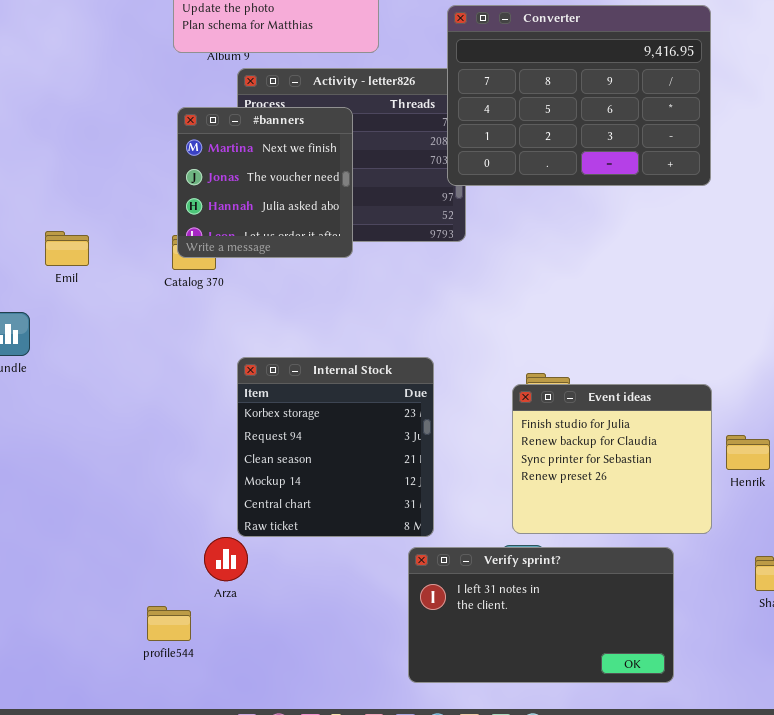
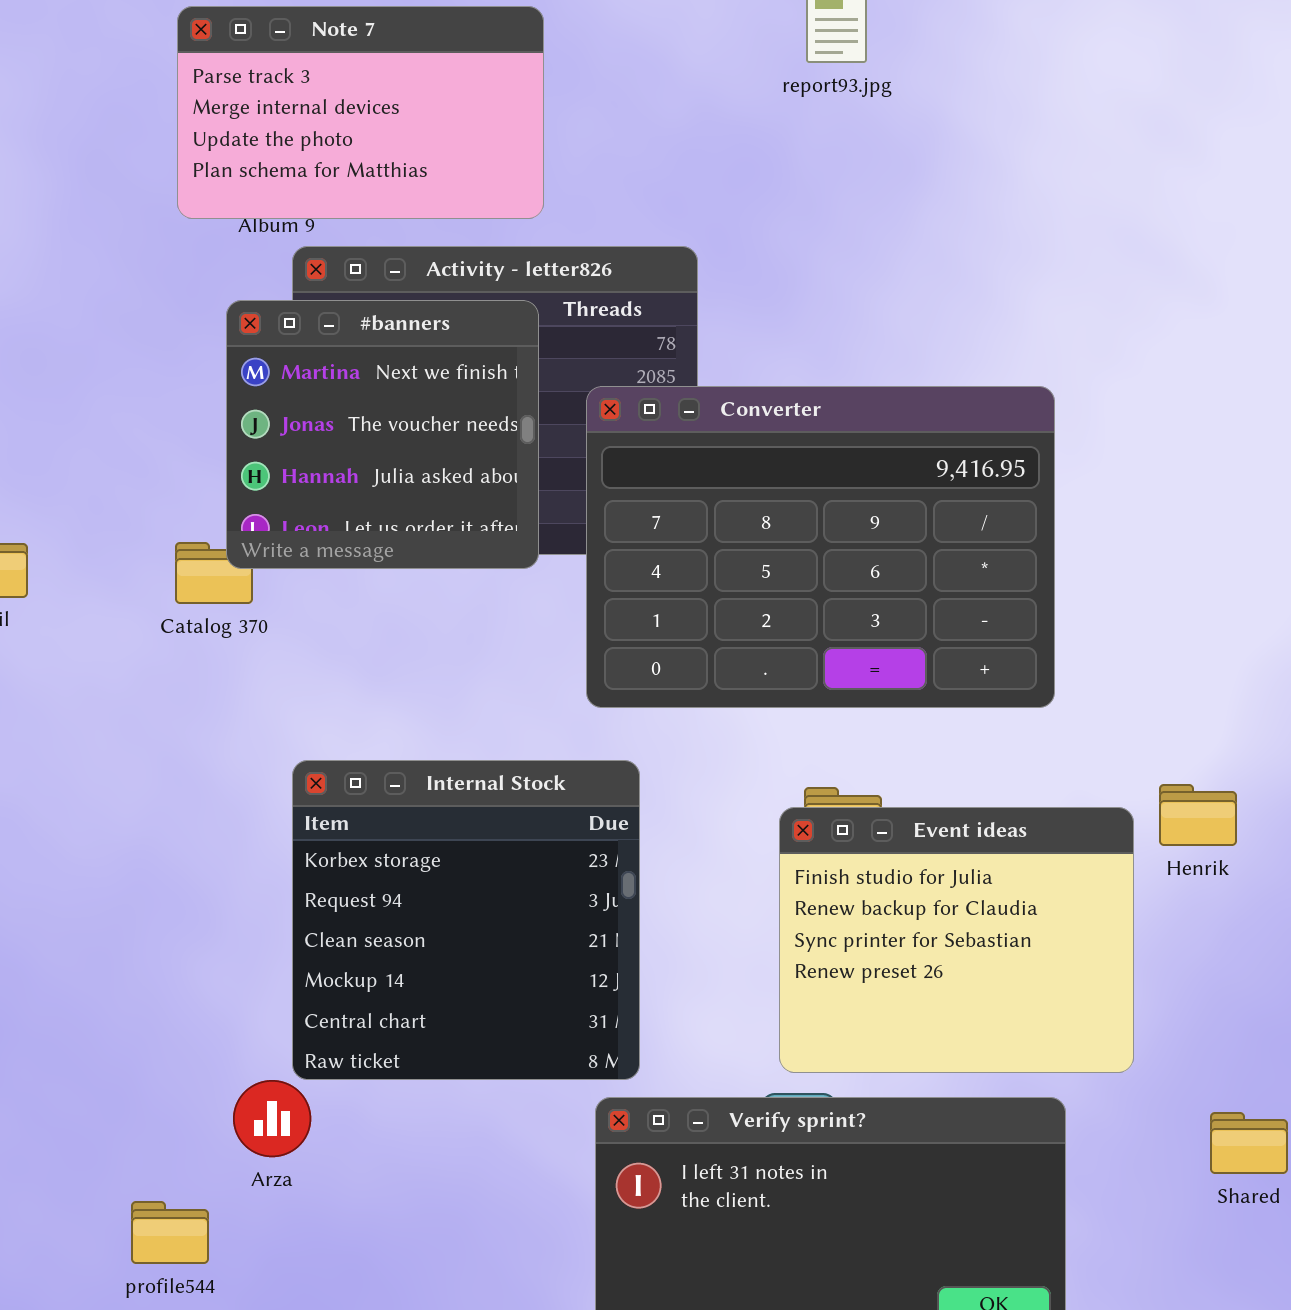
Converter: [447,5,711,186] -> [586,386,1055,708], moved
#banners: [177,107,353,258] -> [226,300,539,569], moved
Henrik: [726,435,770,470] -> [1159,784,1237,846], moved

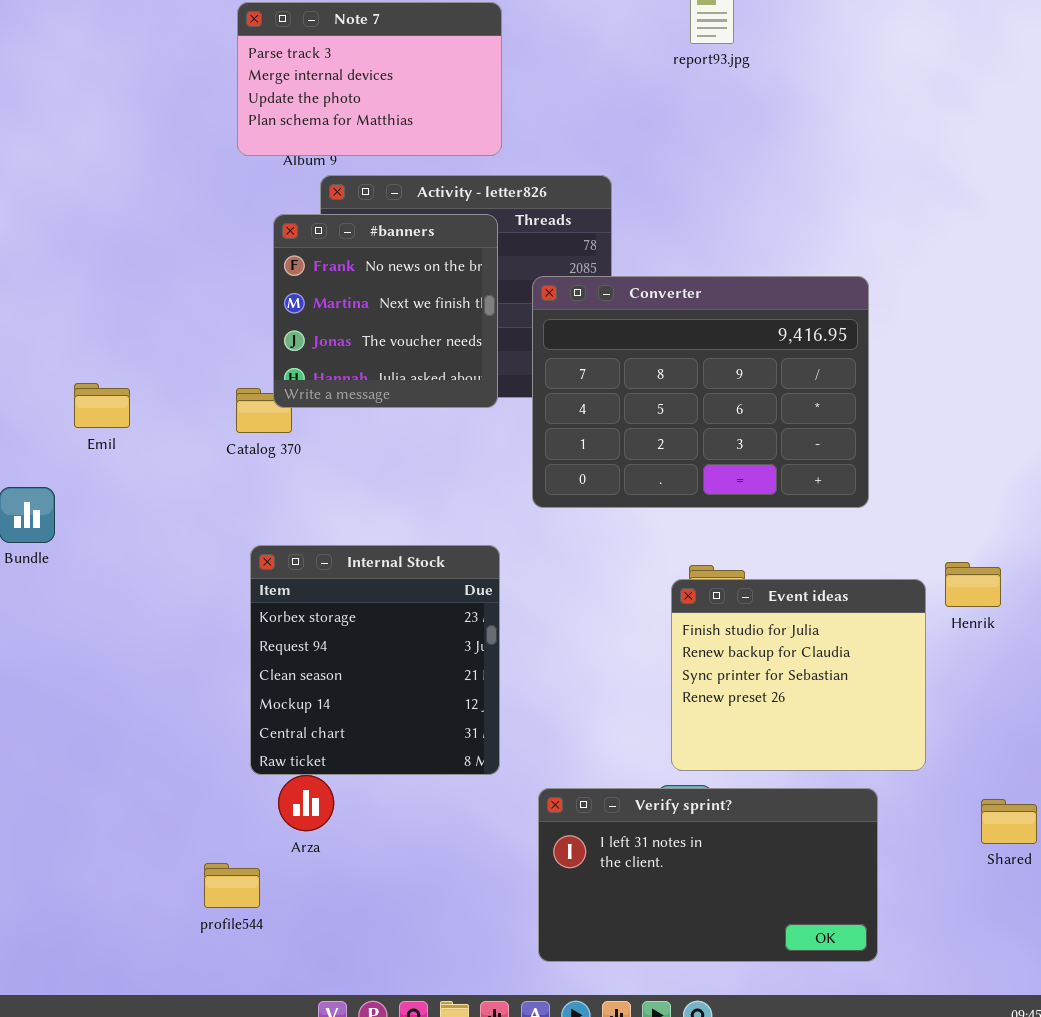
#banners: [226,300,539,569] -> [273,214,498,408], scrolled up 1 row
Internal Stock: [292,760,640,1080] -> [250,545,500,775], moved

